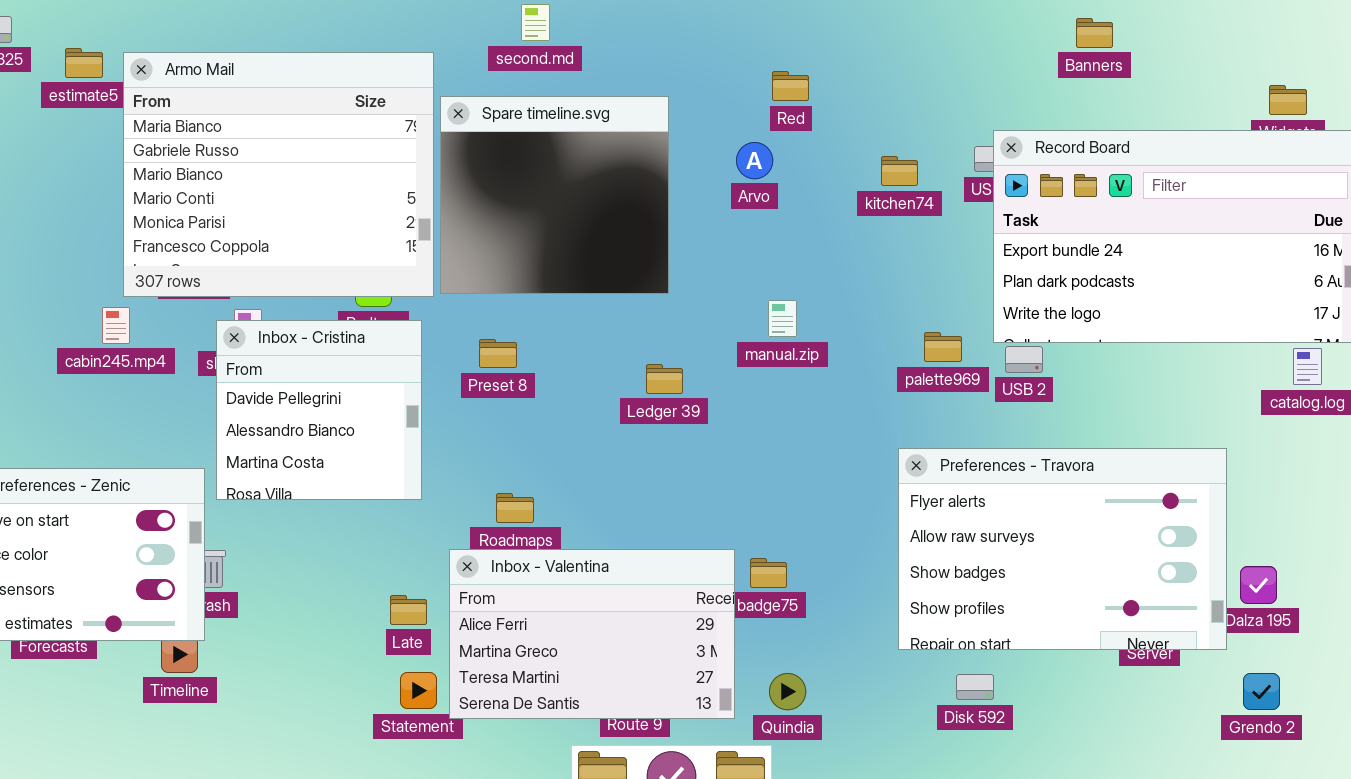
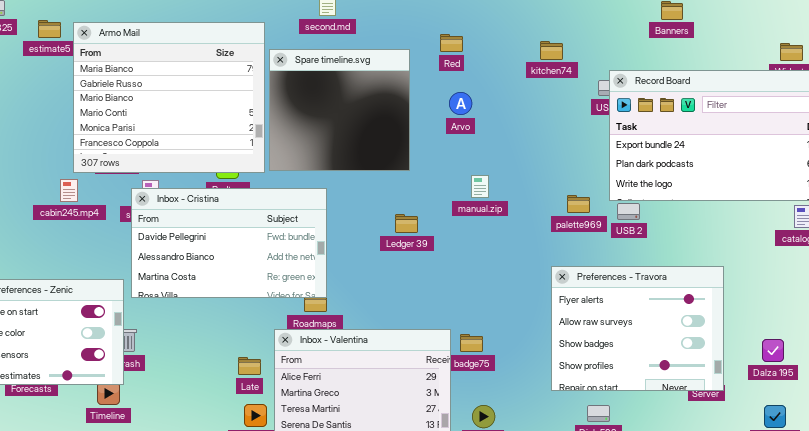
Red: [772,71,809,101] -> [440,34,463,52], moved
Arvo: [736,142,773,179] -> [449,92,472,115], moved
kitchen74: [881,156,918,186] -> [540,41,563,60], moved
Inbox - Cristina: [216,320,422,500] -> [131,188,327,298], resized
Preferences - Travora: [898,448,1227,650] -> [551,266,724,391], resized

